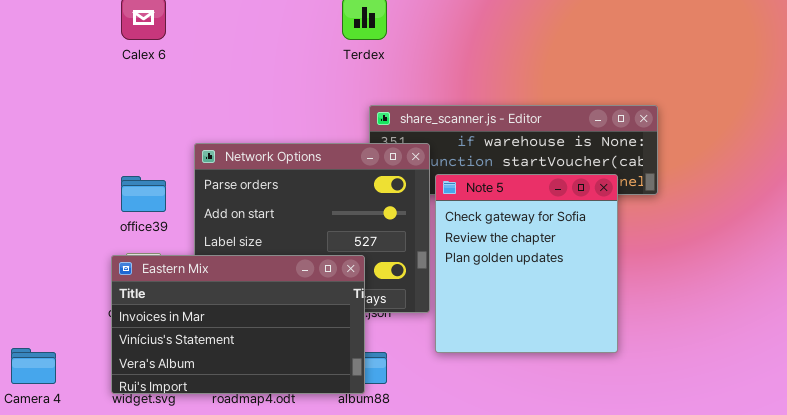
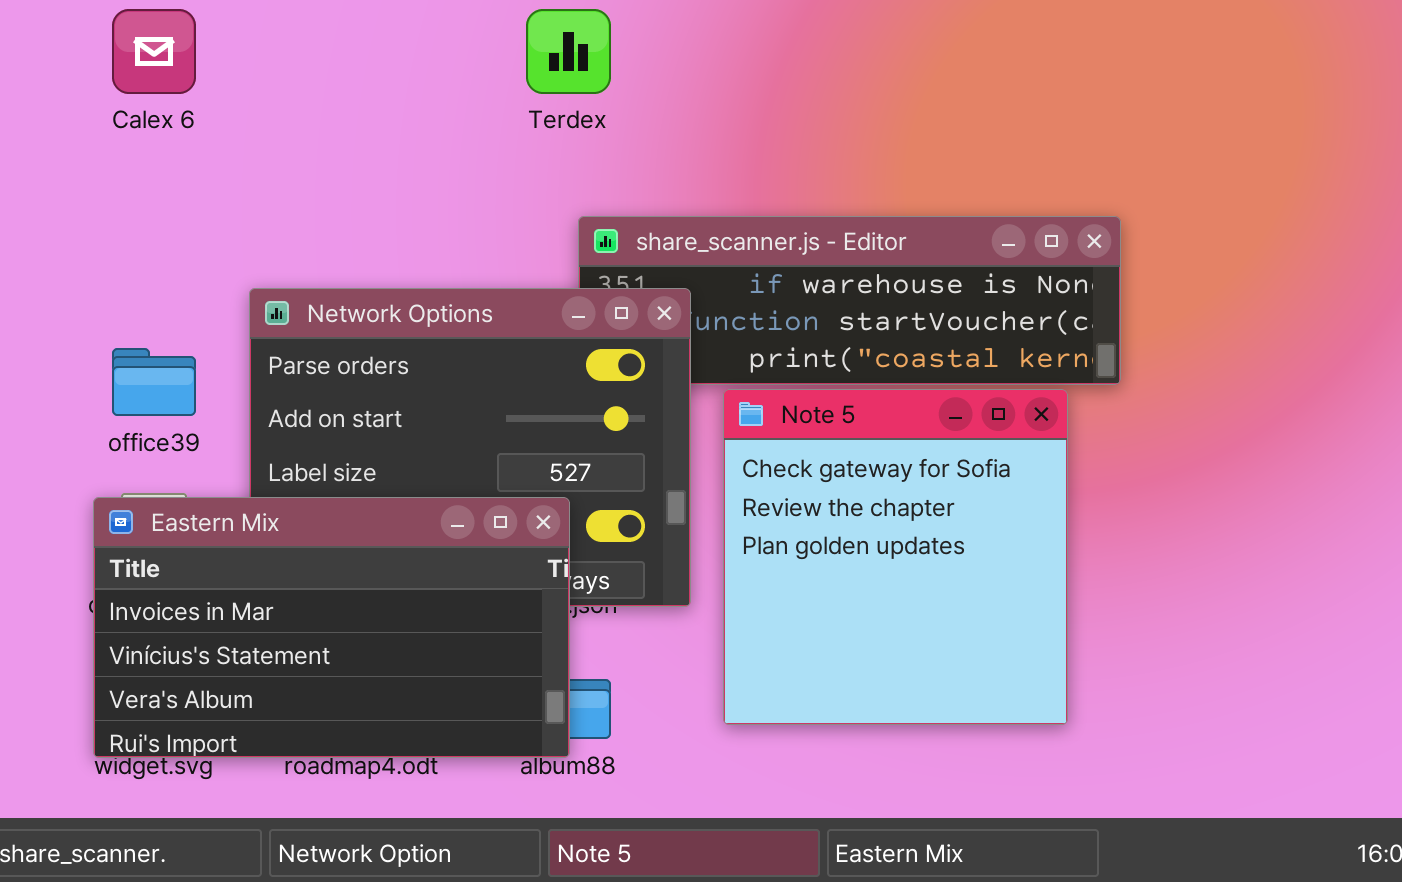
Note 5: [435,174,618,353] -> [723,389,1068,725], moved

